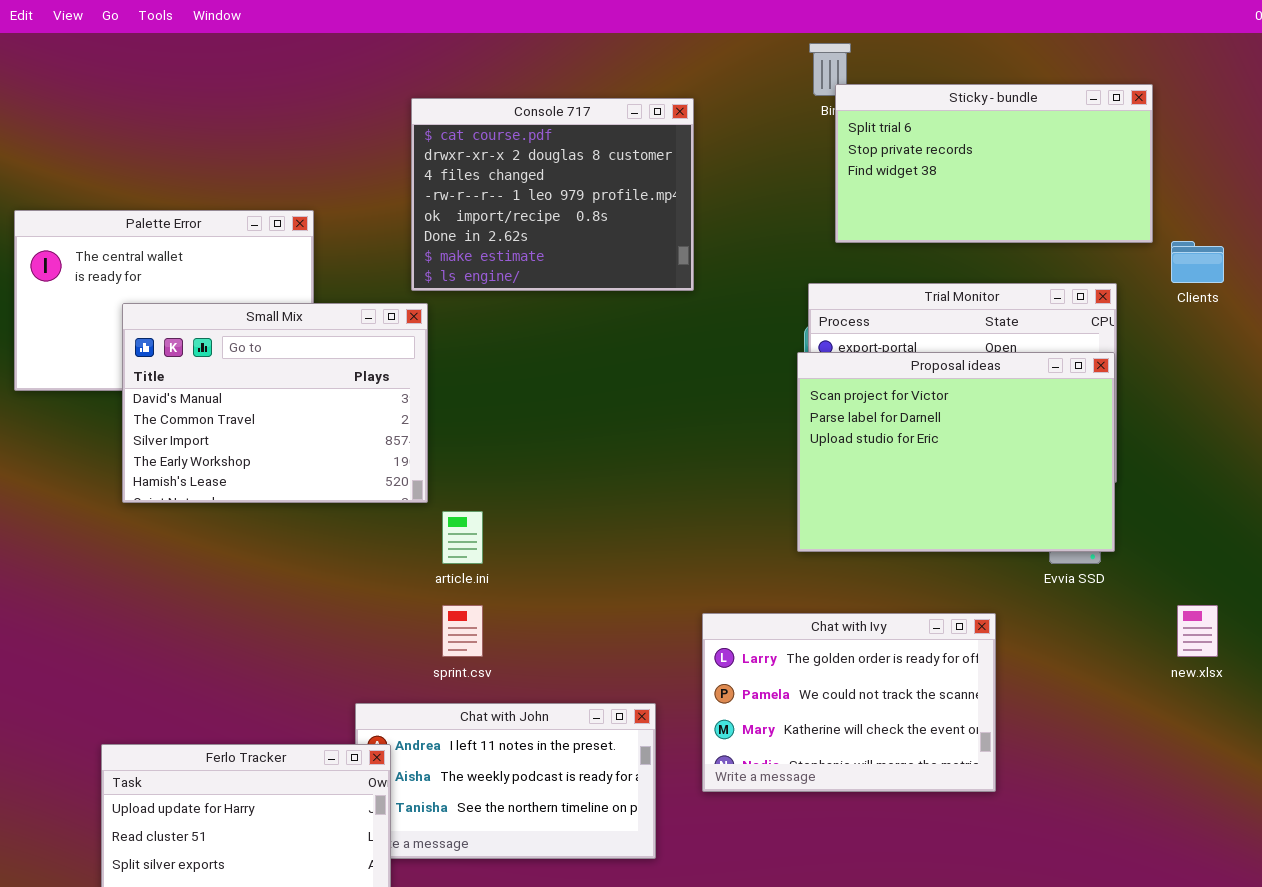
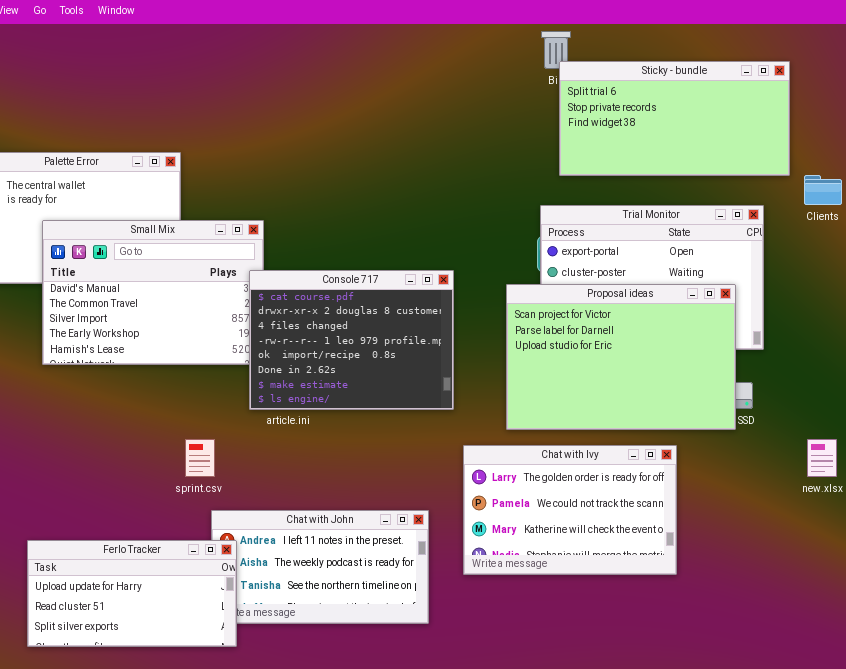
Console 717: [411,98,694,291] -> [249,270,454,410], moved
Proposal ideas: [797,352,1115,552] -> [506,284,736,430], moved
sprint.csv: [442,605,483,657] -> [185,439,215,477], moved

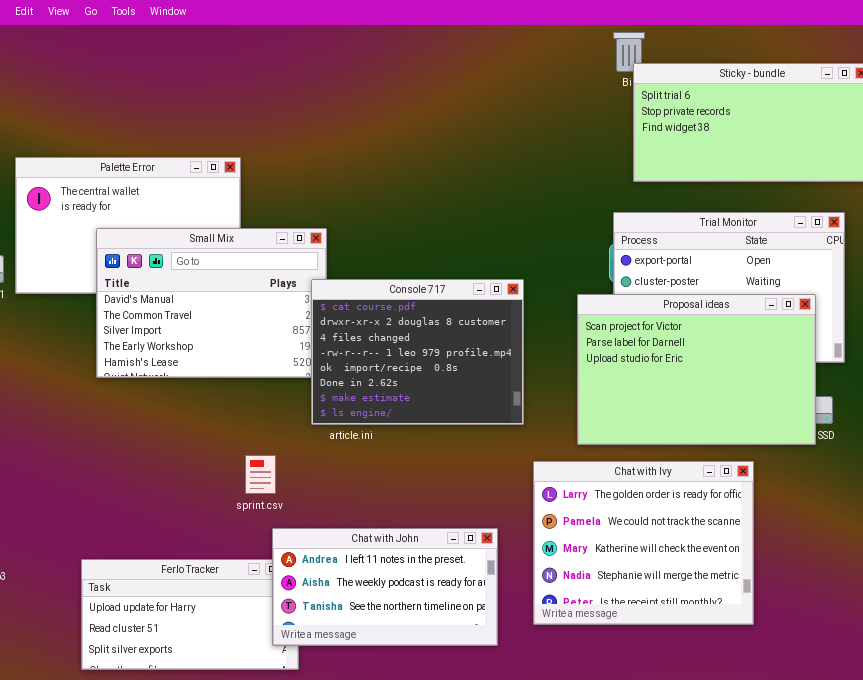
Chat with Ivy: [463,445,677,575] -> [533,461,754,625], resized
Chat with John: [211,510,429,624] -> [272,528,498,646], raised

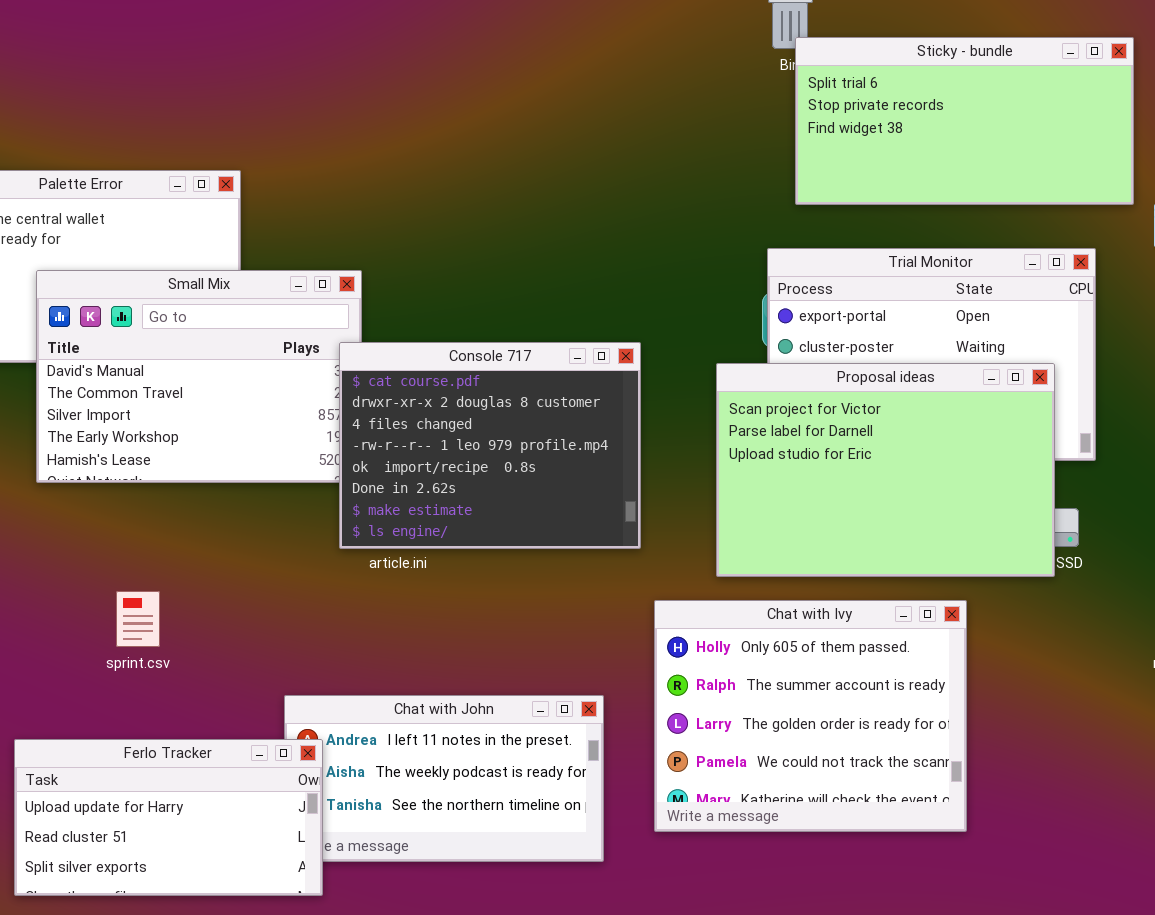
sprint.csv: [245,455,276,494] -> [116,591,160,647], moved
Chat with Ivy: [533,461,754,625] -> [654,600,967,832], scrolled up 2 rows
Ferlo Tracker: [81,559,299,670] -> [14,739,323,896], raised

